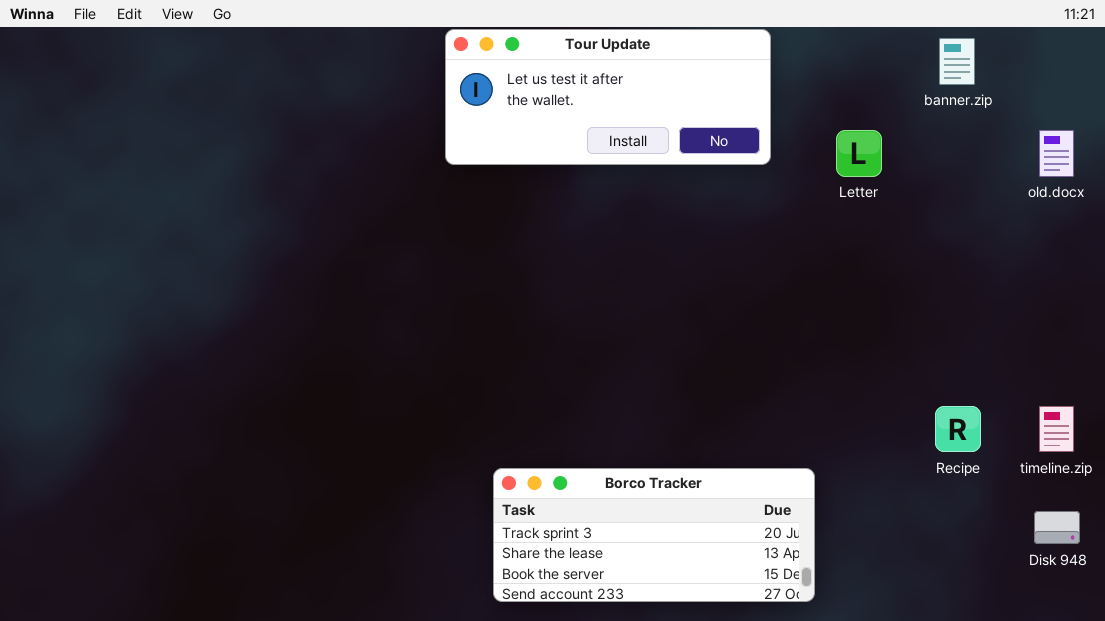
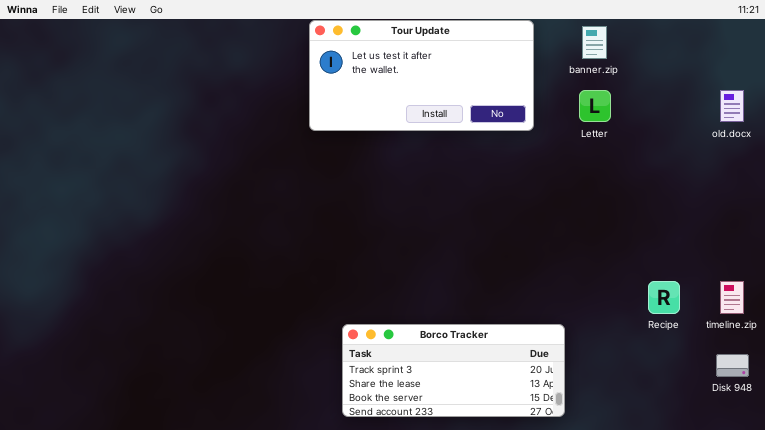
Tour Update: [445,29,771,165] -> [309,20,534,131], resized
banner.zip: [939,38,975,85] -> [582,26,607,59], moved

